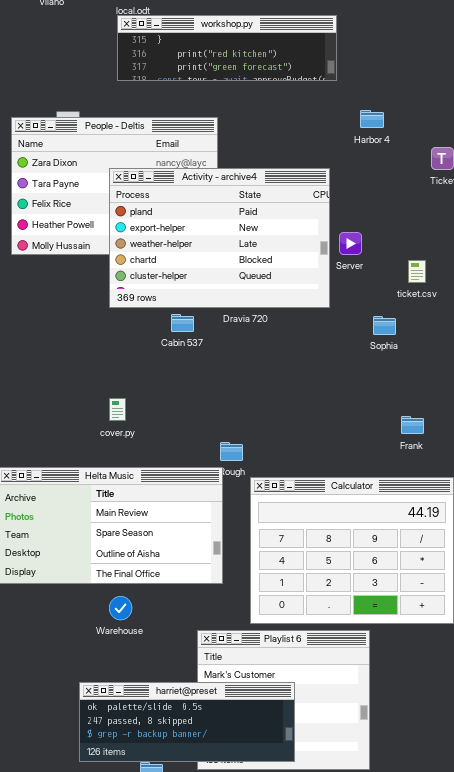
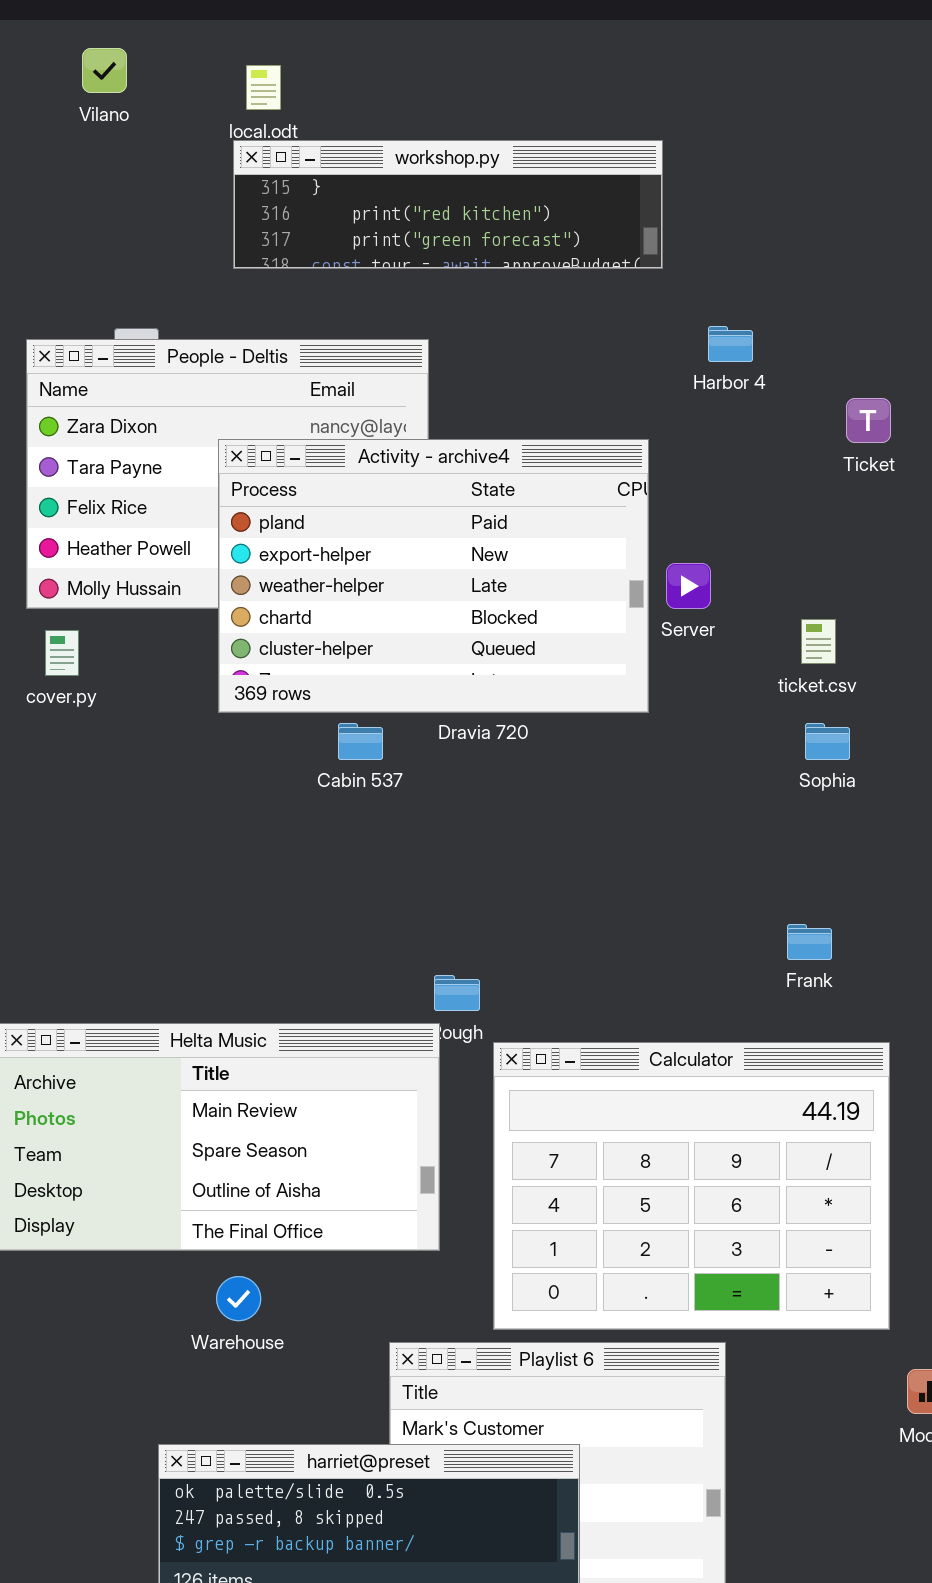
Sophia: [373,316,396,335] -> [805,723,850,760], moved
cover.py: [109,398,126,421] -> [45,630,79,676], moved

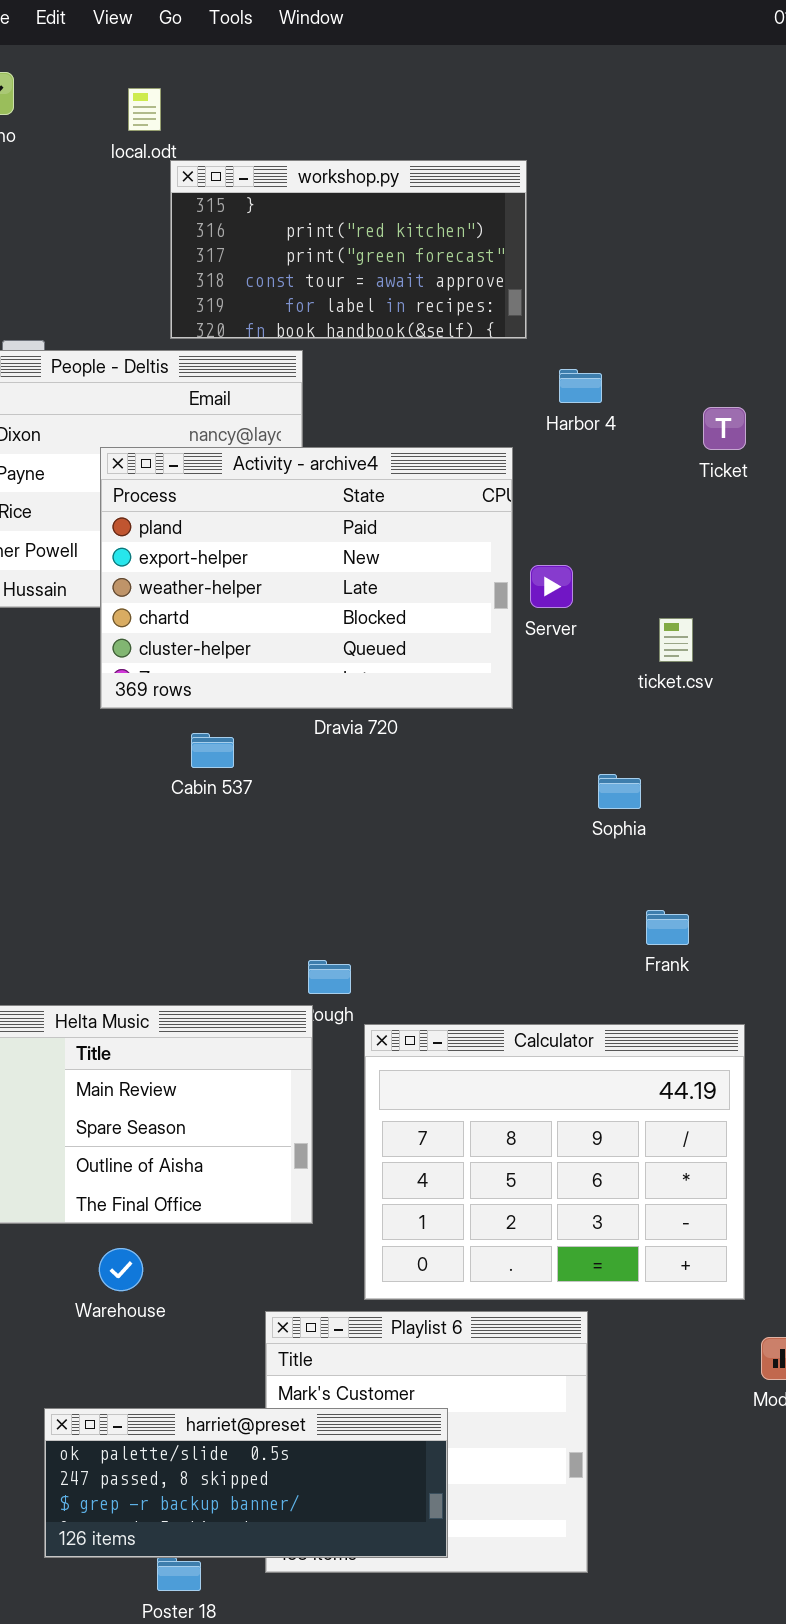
workshop.py: [233,140,663,269] -> [170,160,527,339], resized
Harbor 4: [708,326,753,362] -> [559,369,602,403], moved
Cabin 537: [338,723,383,760] -> [191,733,234,768], moved
Sophia: [805,723,850,760] -> [598,774,641,809], moved

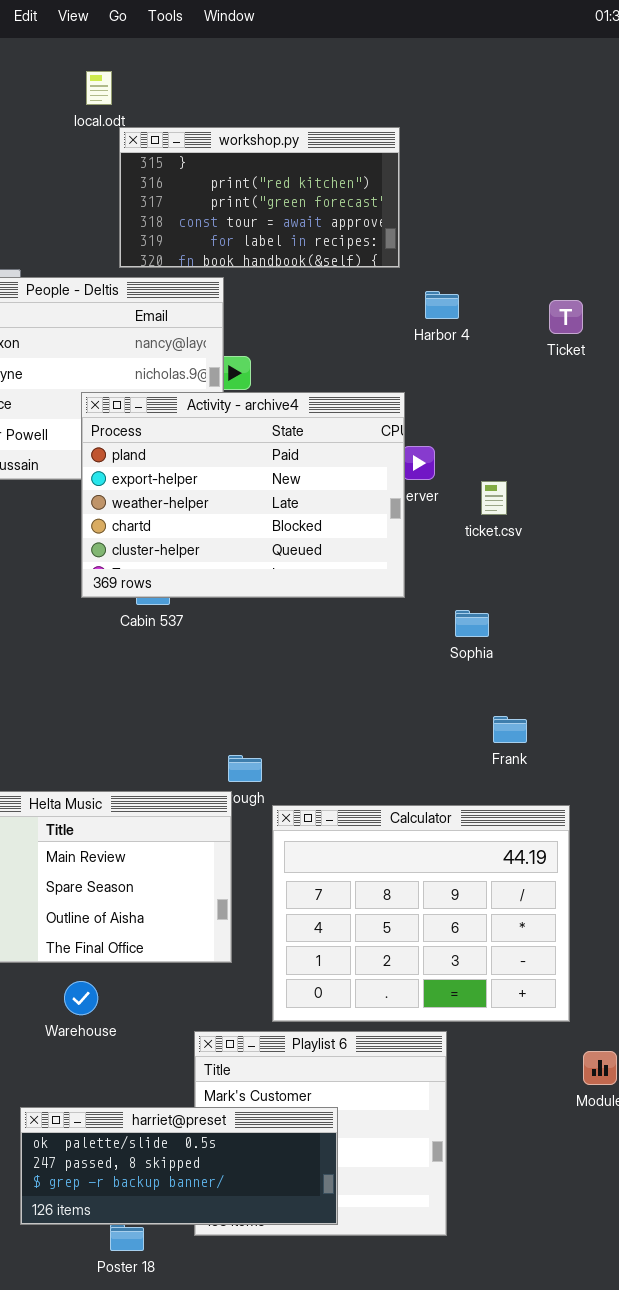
Ticket: [703,407,746,450] -> [549,300,583,334], moved
Activity - archive4: [100,447,513,709] -> [81,392,405,598], moved
ticket.csv: [659,618,693,662] -> [481,481,507,515], moved

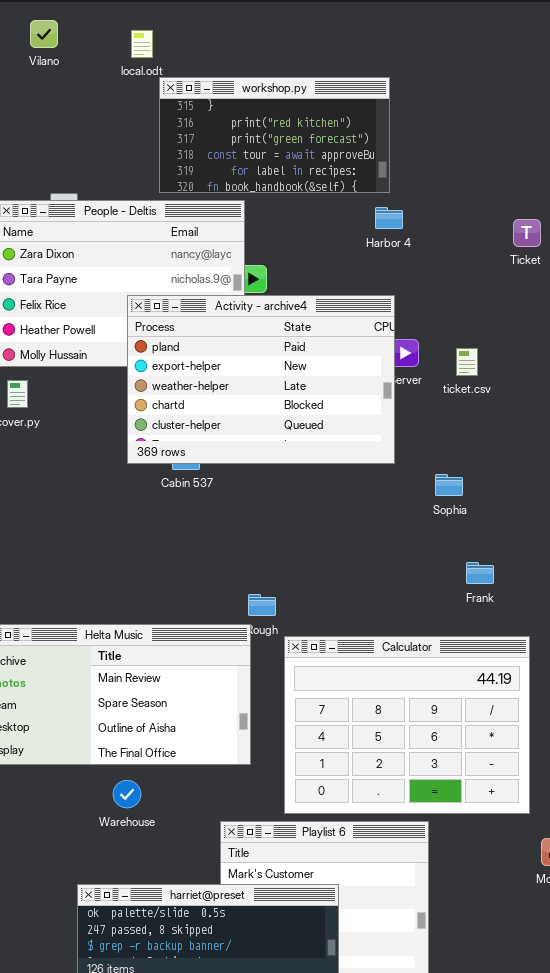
Harbor 4: [425,291,459,319] -> [375,207,403,229], moved
ticket.csv: [481,481,507,515] -> [456,348,478,376], moved

